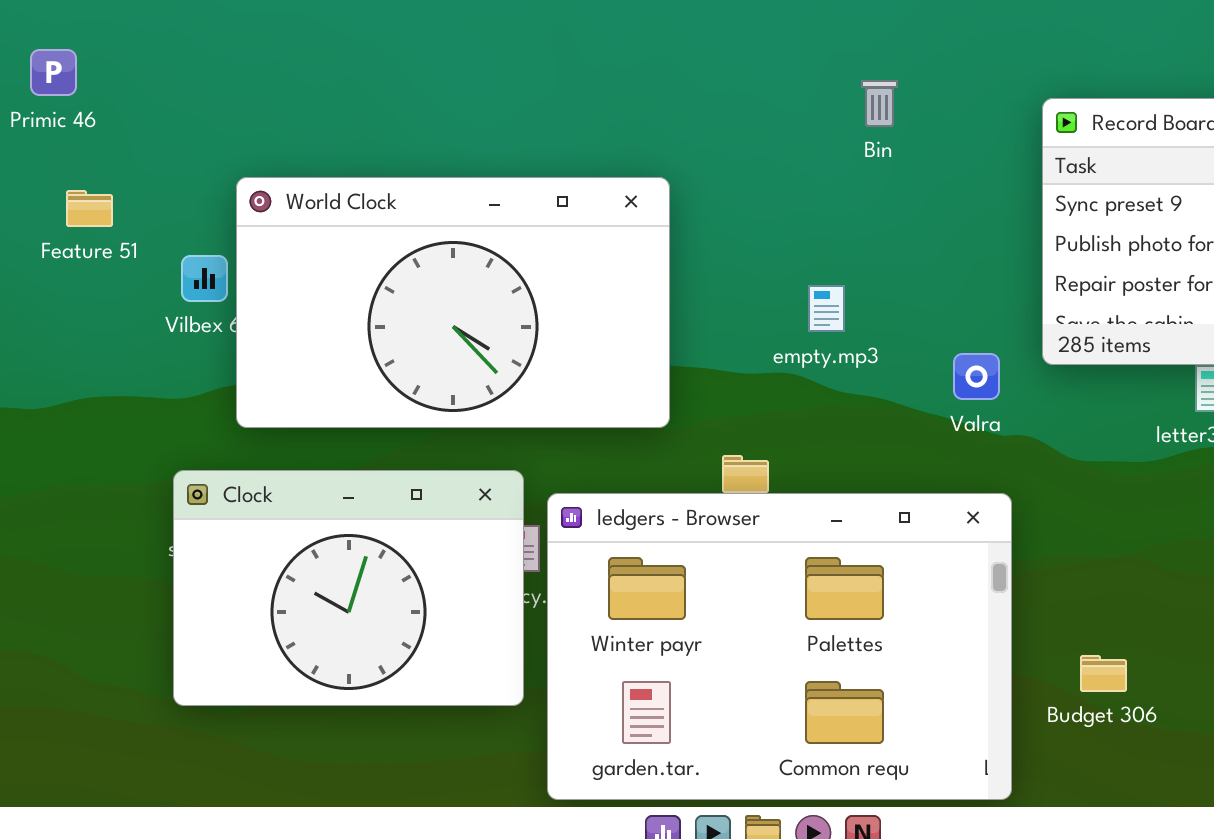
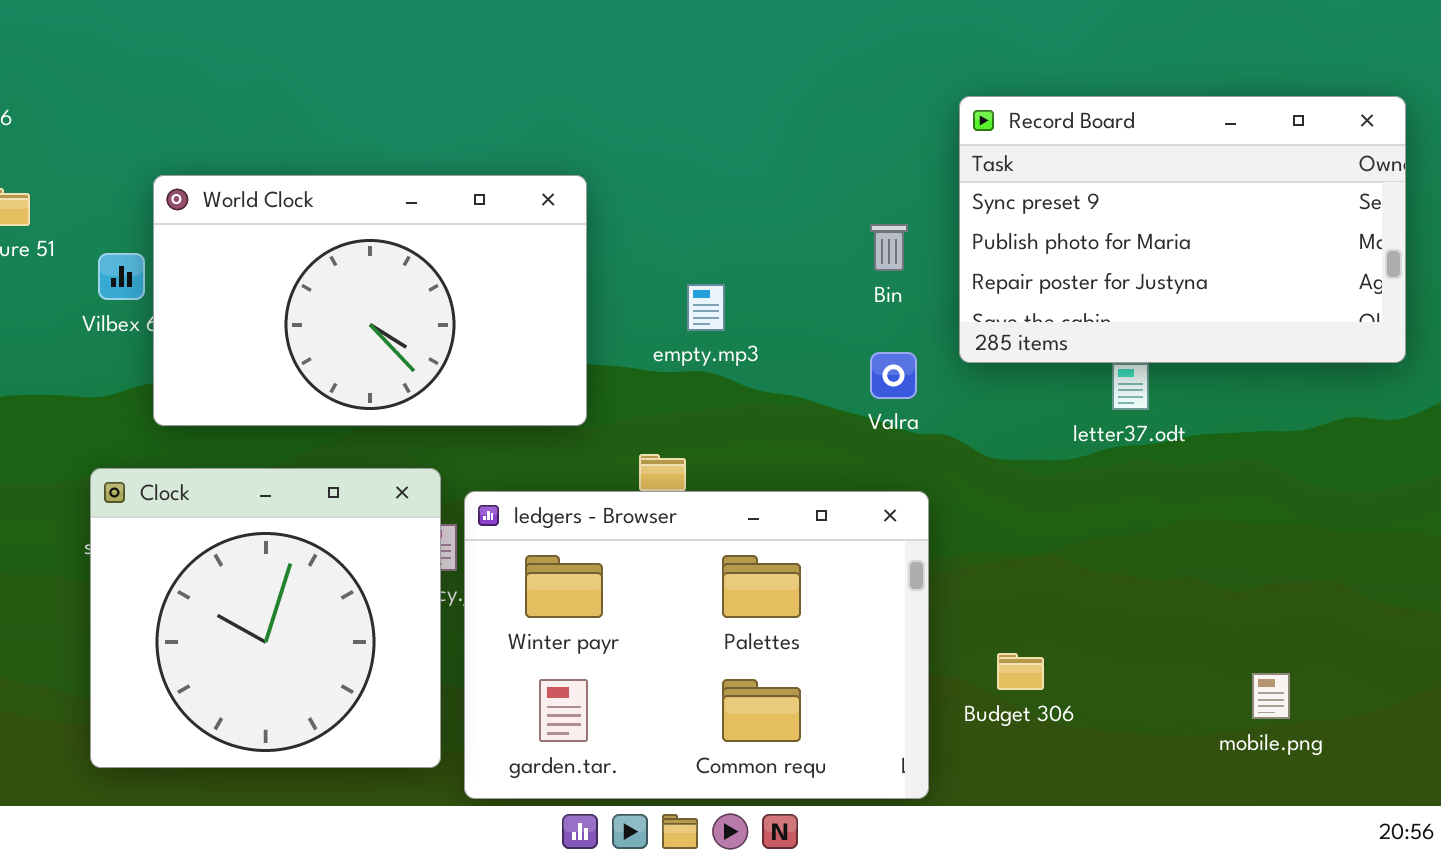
Bin: [861,80,898,127] -> [870,224,908,271], moved
empty.mp3: [808,285,845,332] -> [687,284,725,331], moved
Clock: [173,470,524,706] -> [90,468,441,768], resized

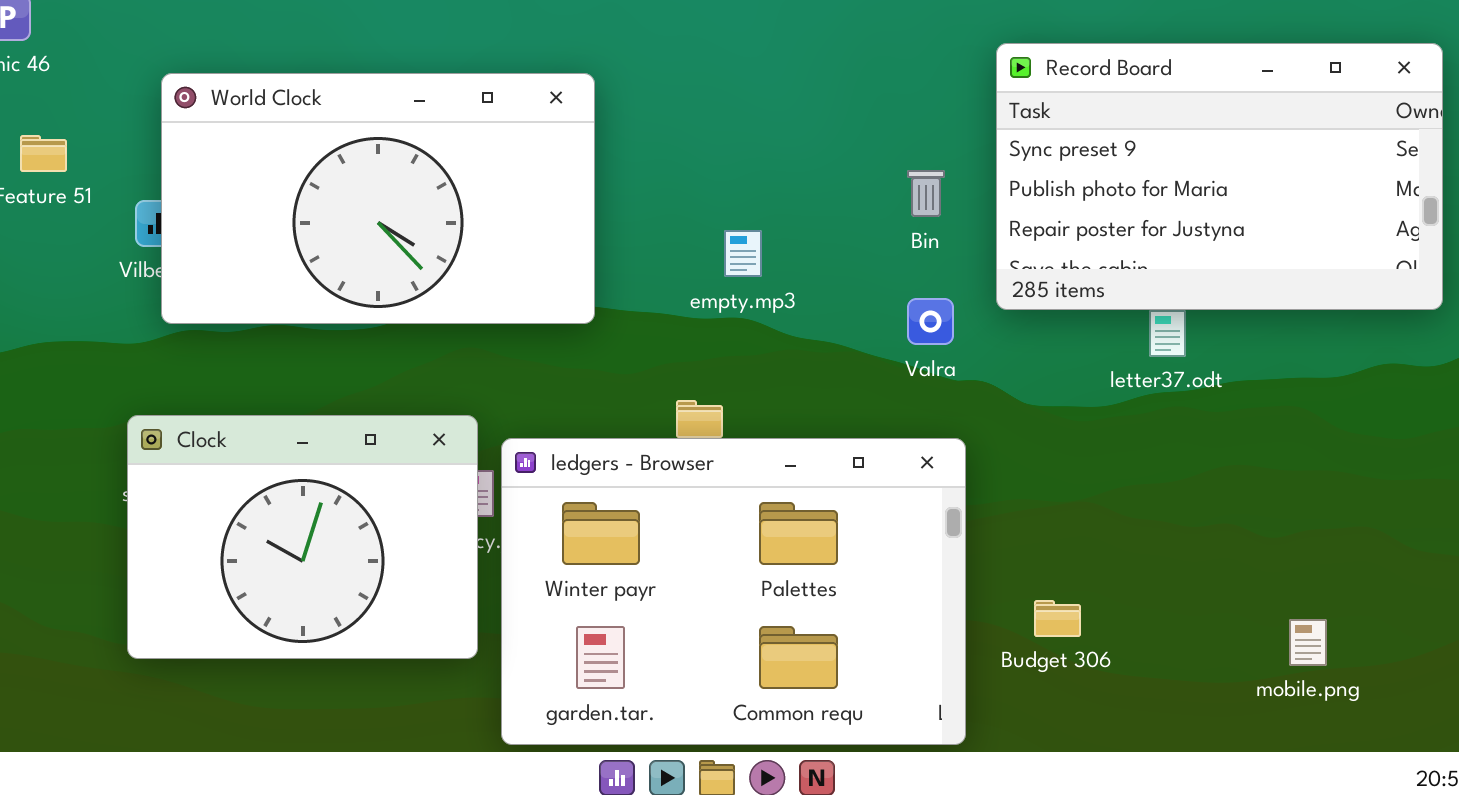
World Clock: [153,175,587,426] -> [161,73,595,324], moved
Clock: [90,468,441,768] -> [127,415,478,659], resized

